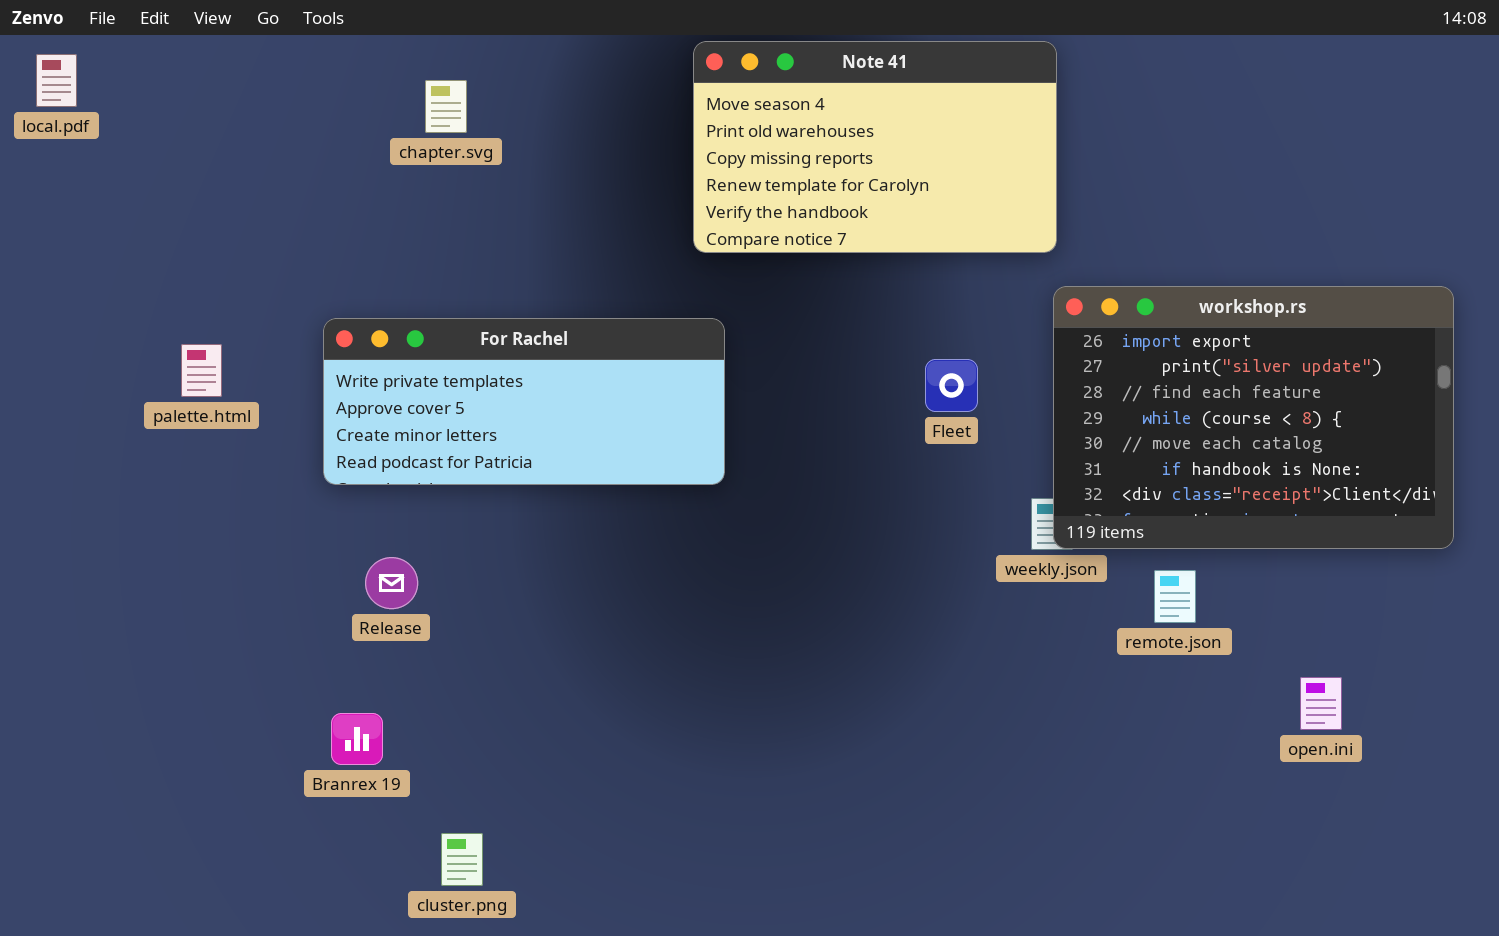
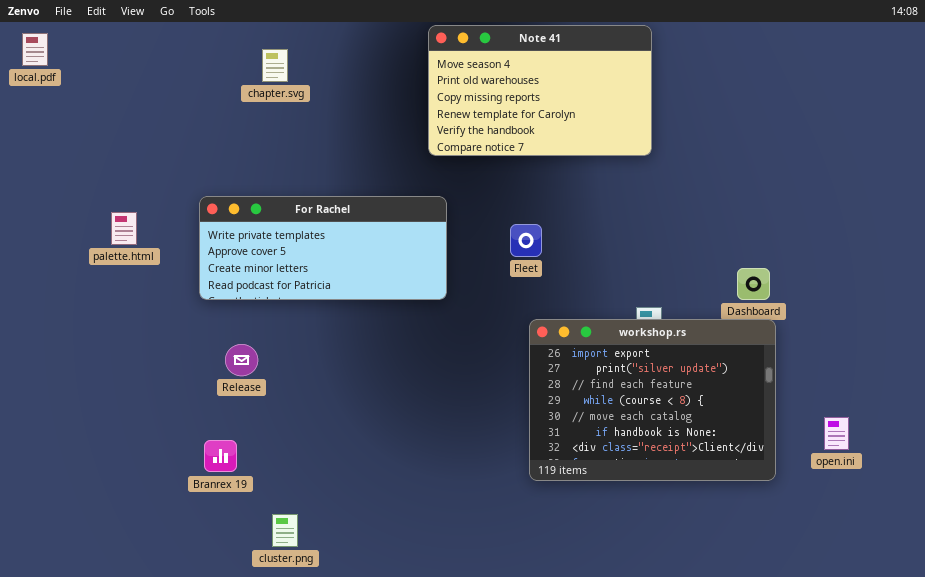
workshop.rs: [1053,286,1454,549] -> [529,319,776,481], moved
Fleet: [925,359,978,412] -> [510,224,542,257], moved
open.ini: [1300,677,1342,730] -> [824,417,849,450], moved

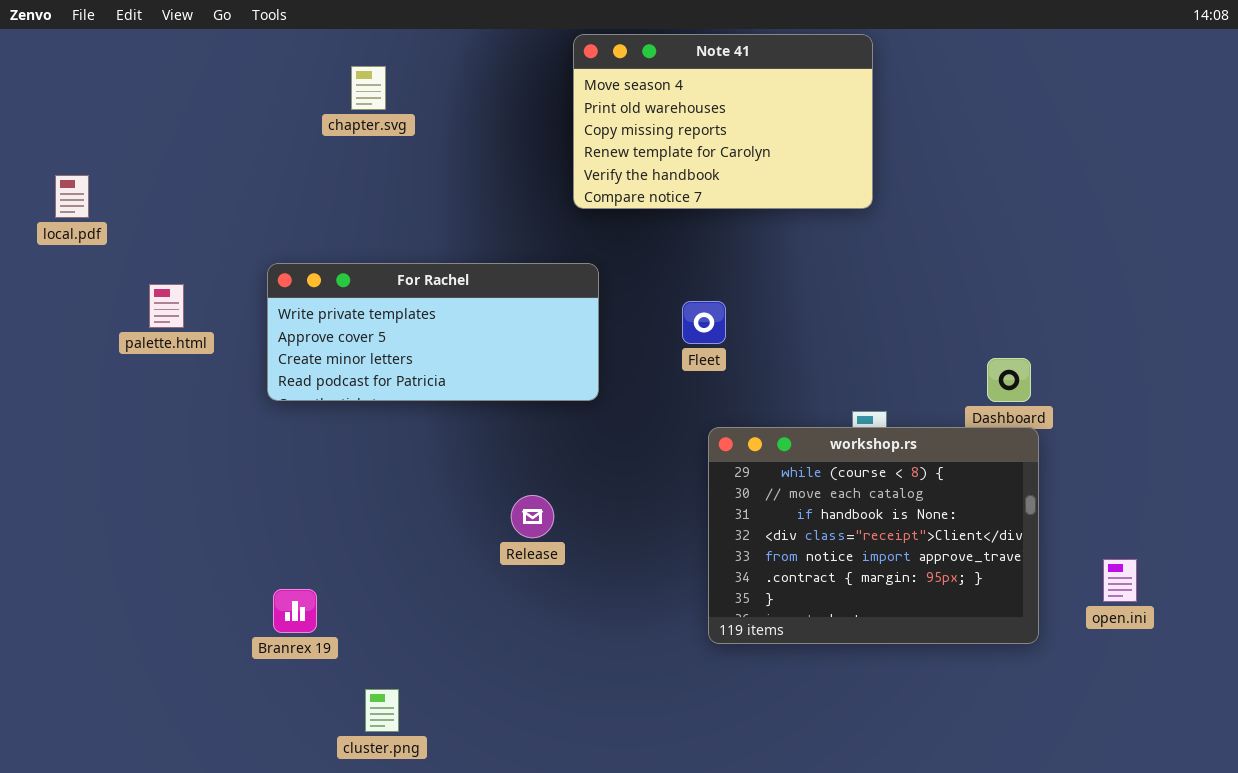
local.pdf: [22,33,48,66] -> [55,175,89,218], moved
workshop.rs: [529,319,776,481] -> [708,427,1039,644], scrolled down 3 rows
Release: [225,344,258,376] -> [511,495,554,538], moved

